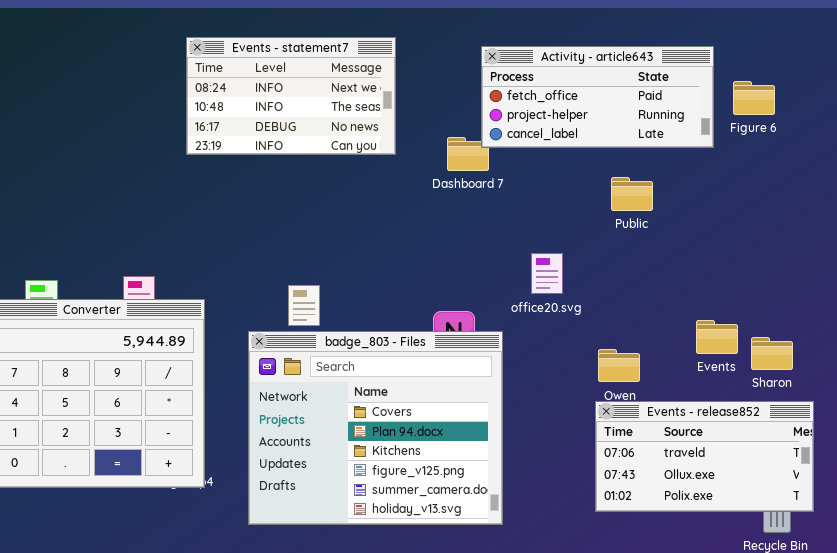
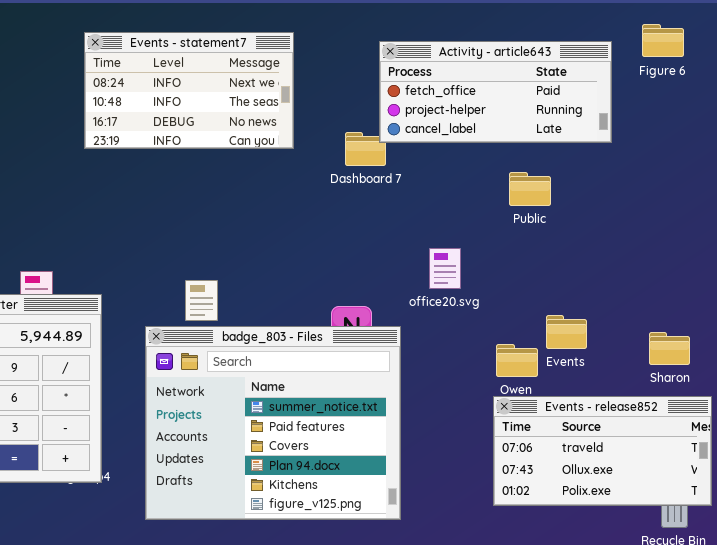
Figure 6: [733,81,775,115] -> [642,24,684,57], moved
Events: [696,320,738,354] -> [546,315,587,349], moved
badge_803 - Files: [248,331,503,525] -> [145,326,401,520], scrolled up 2 rows

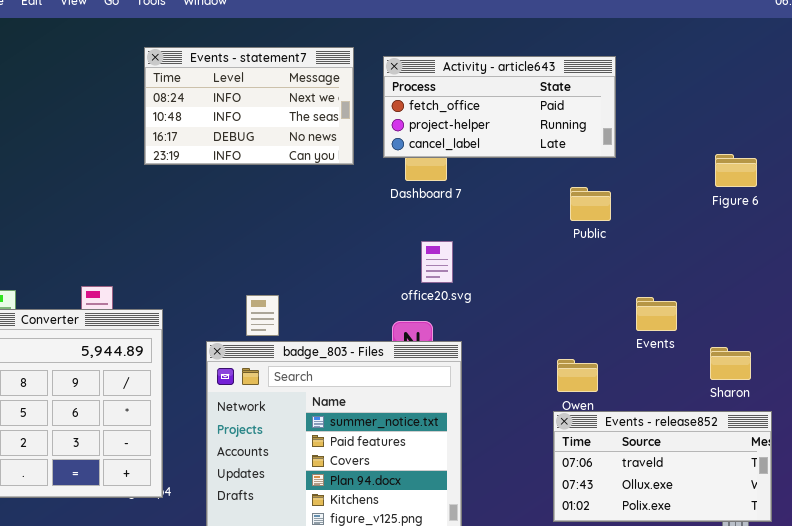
Figure 6: [642,24,684,57] -> [715,154,757,187], moved
Activity - article643: [379,41,612,143] -> [383,56,616,158], moved
office20.svg: [429,248,461,289] -> [421,241,453,283], moved
Events: [546,315,587,349] -> [636,297,677,331], moved

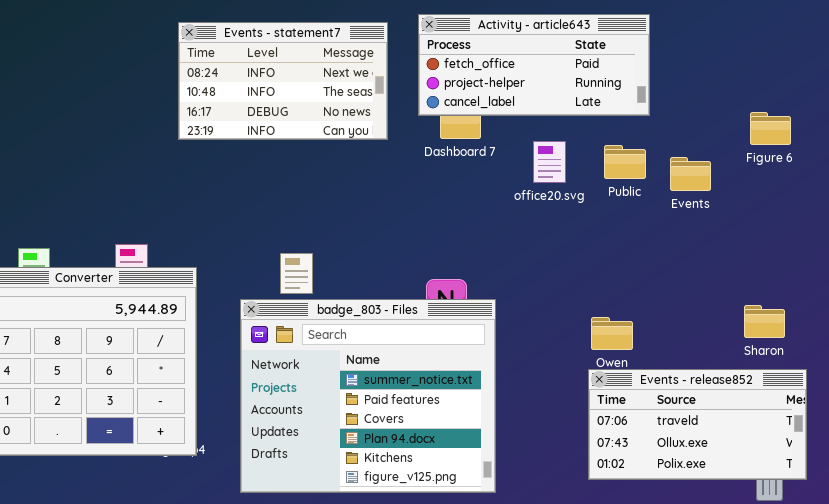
Events - statement7: [144,47,354,165] -> [178,22,388,140], moved
office20.svg: [421,241,453,283] -> [533,141,566,183], moved
Events: [636,297,677,331] -> [670,157,711,191], moved

